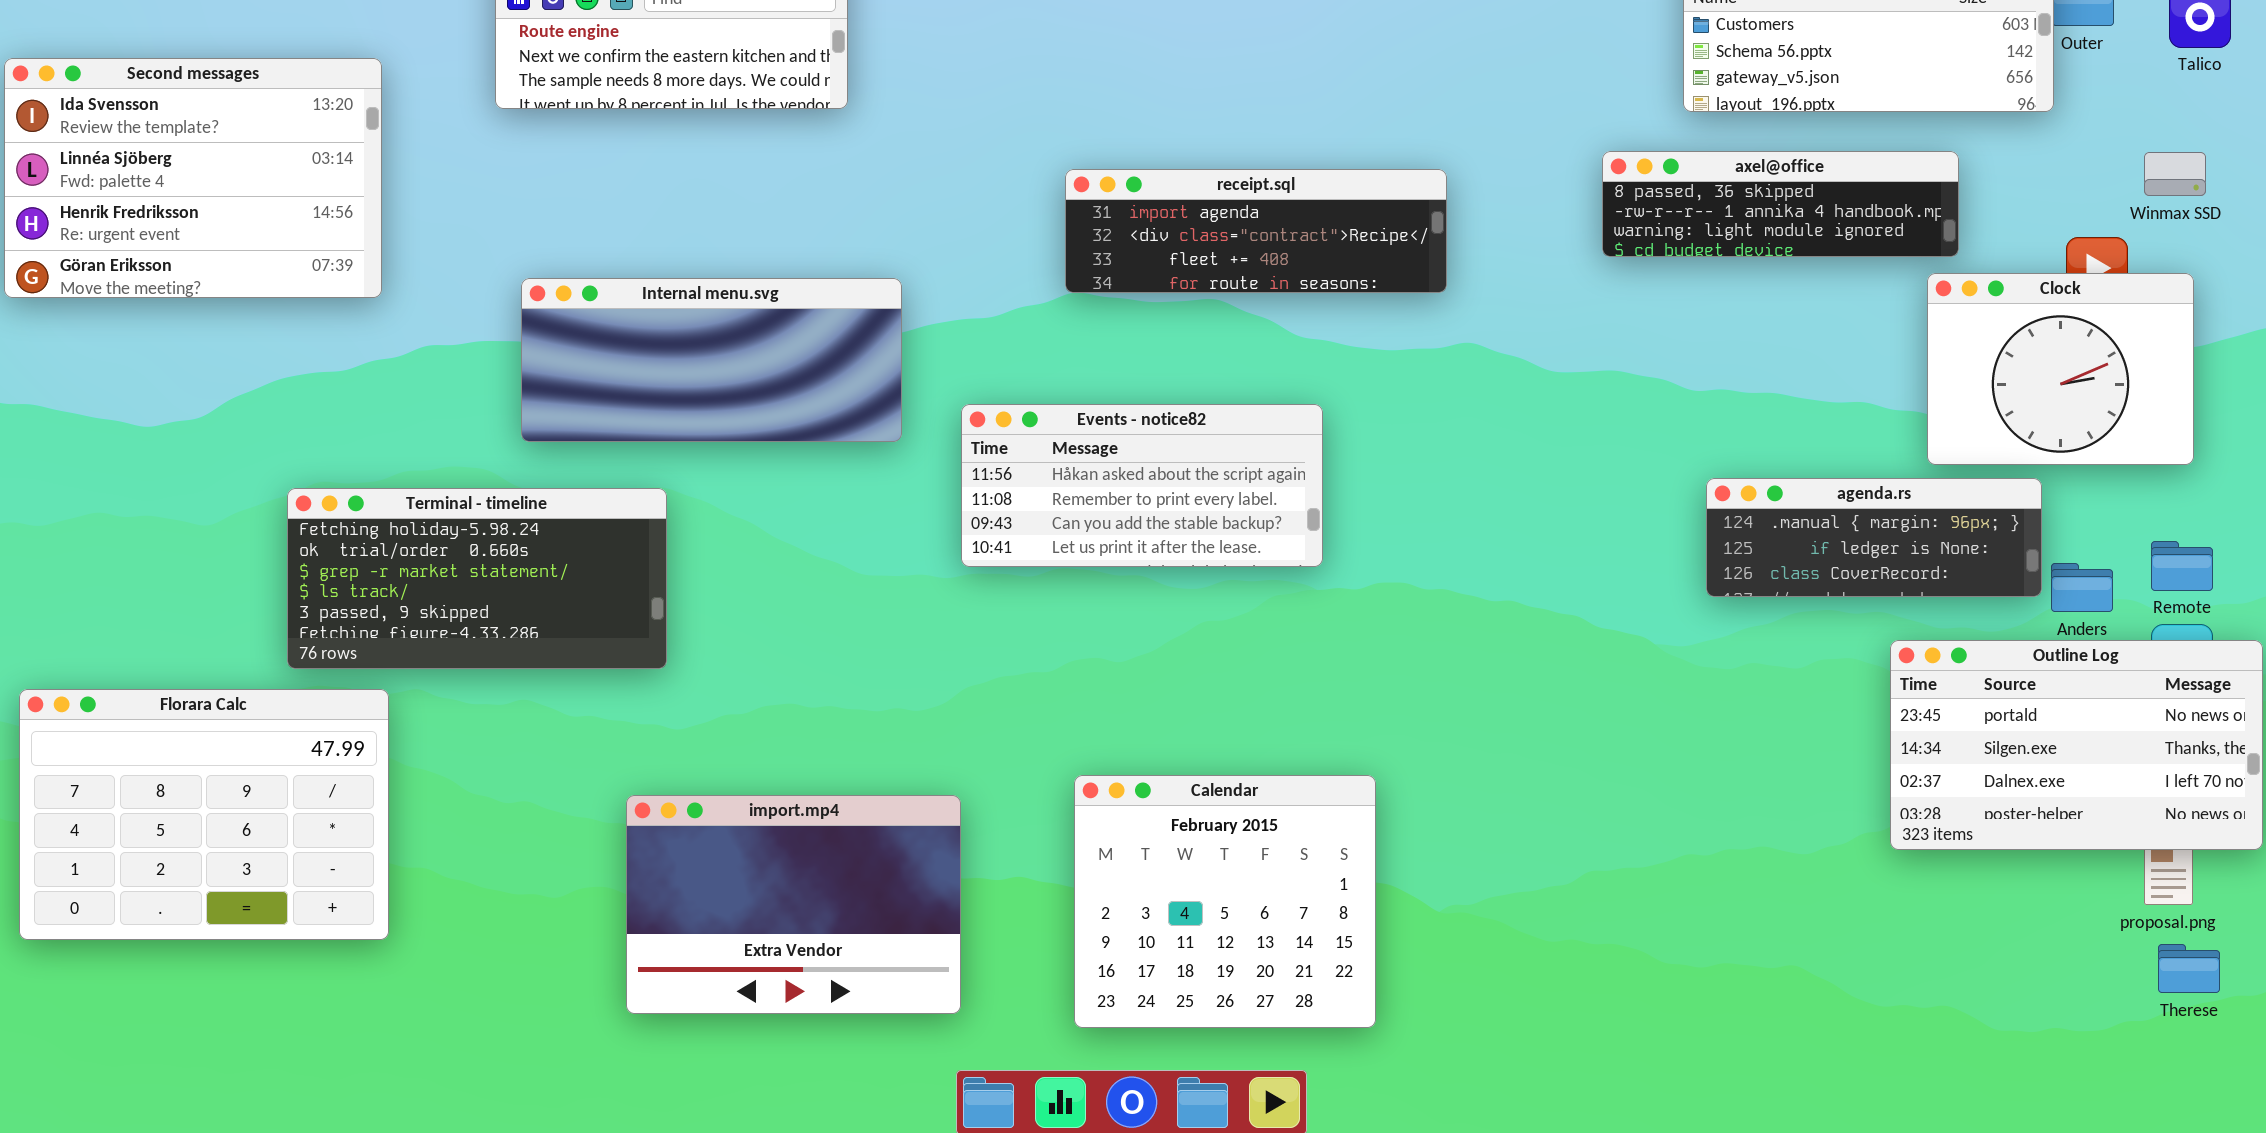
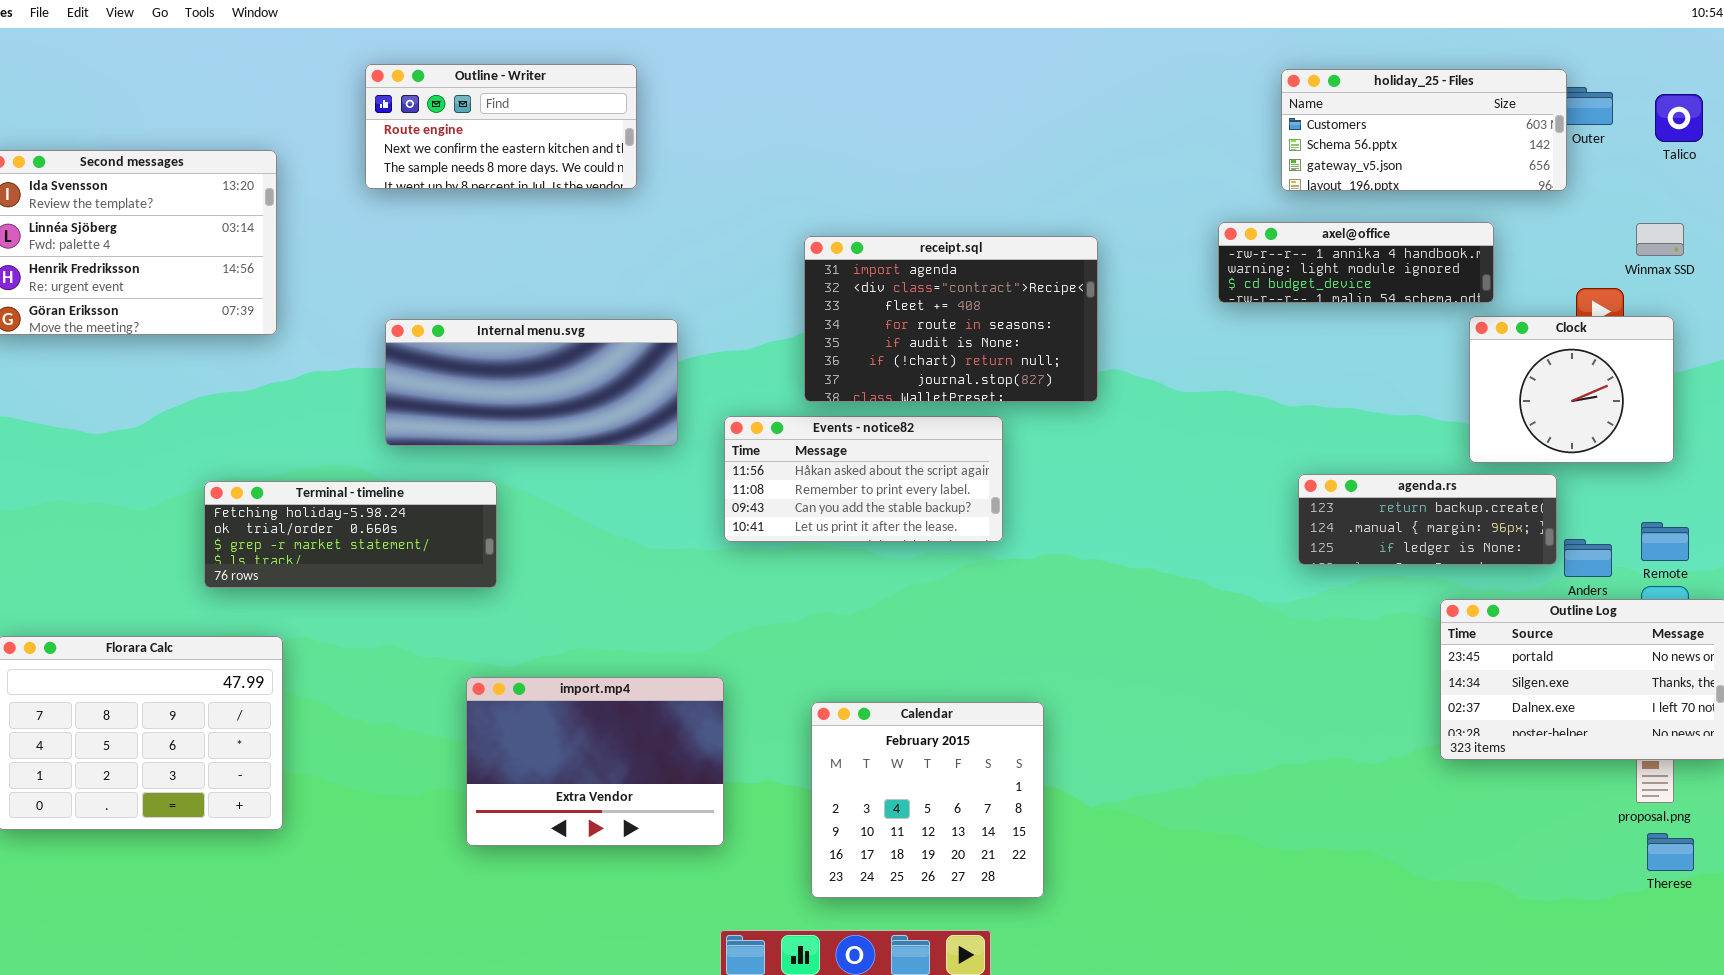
axel@office: [1602,151,1959,257] -> [1218,222,1494,303], scrolled down 1 row
receipt.sql: [1065,169,1447,293] -> [804,236,1098,402], resized
agenda.rs: [1706,478,2042,597] -> [1298,474,1557,565], scrolled up 1 row
Terminal - timeline: [287,488,667,669] -> [204,481,497,588], resized
import.mp4: [626,795,961,1014] -> [466,677,724,846], moved

